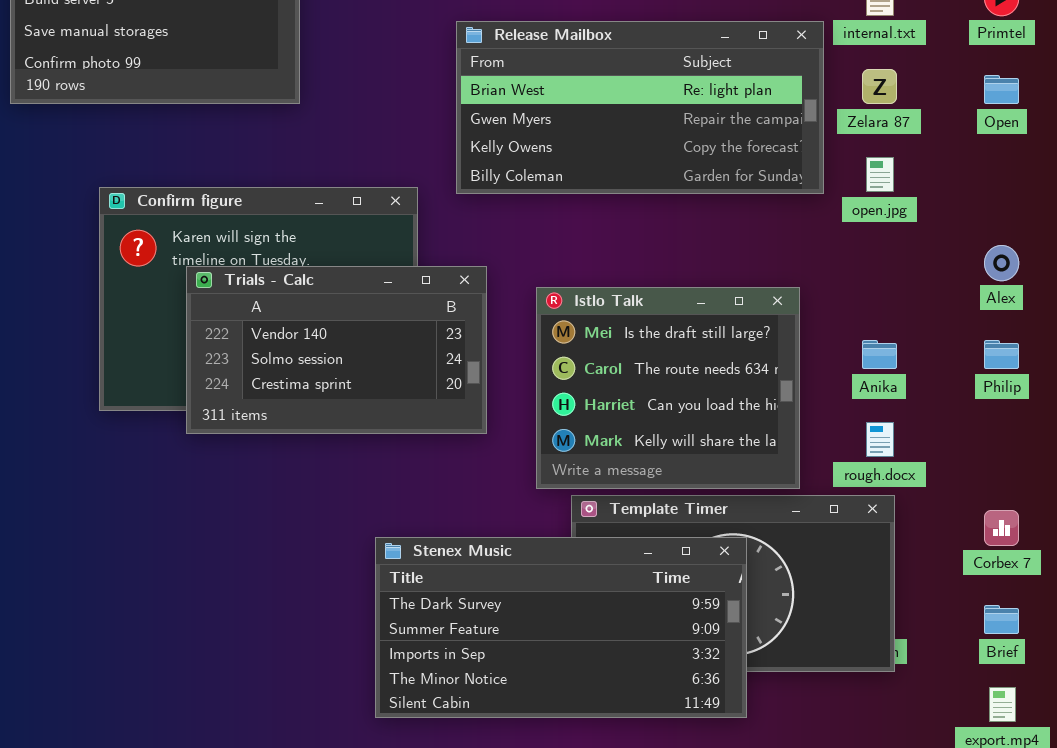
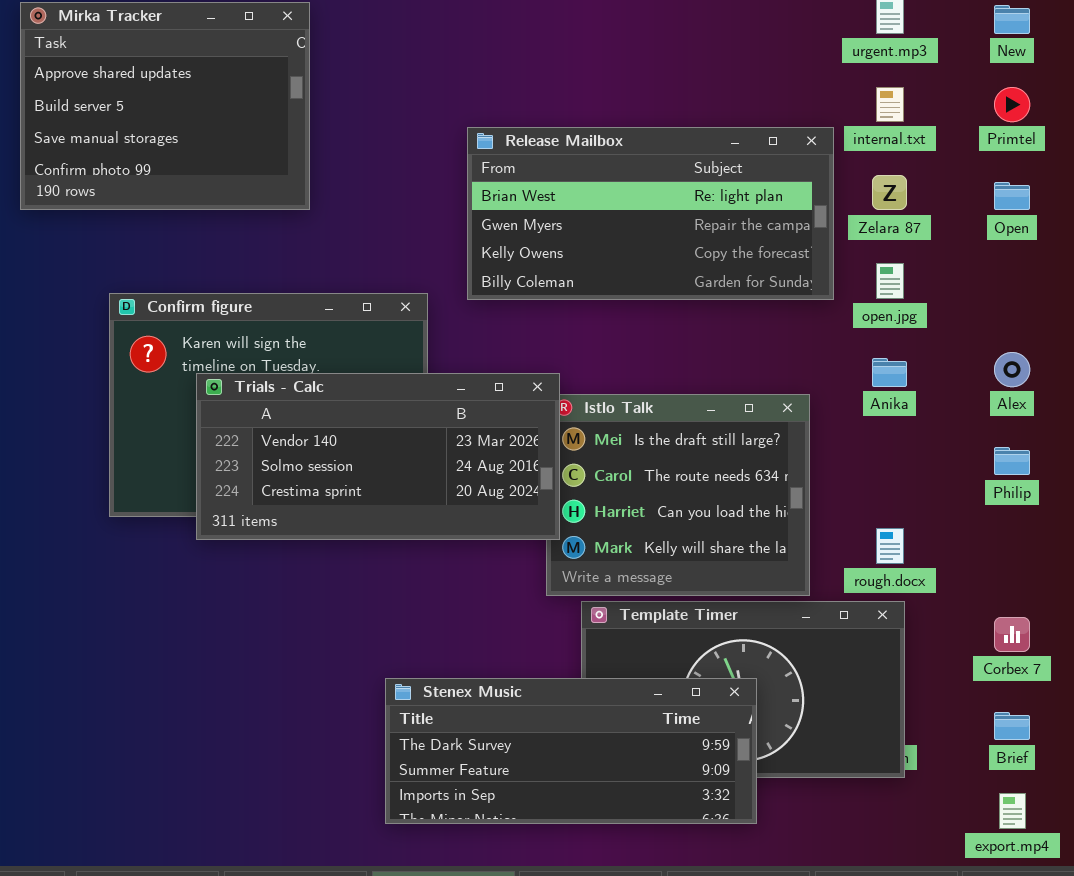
Trials - Calc: [186,266,487,434] -> [196,373,560,540], resized
Anika: [862,340,897,369] -> [872,358,907,387], moved
Stenex Music: [375,537,747,718] -> [385,678,757,824], resized

